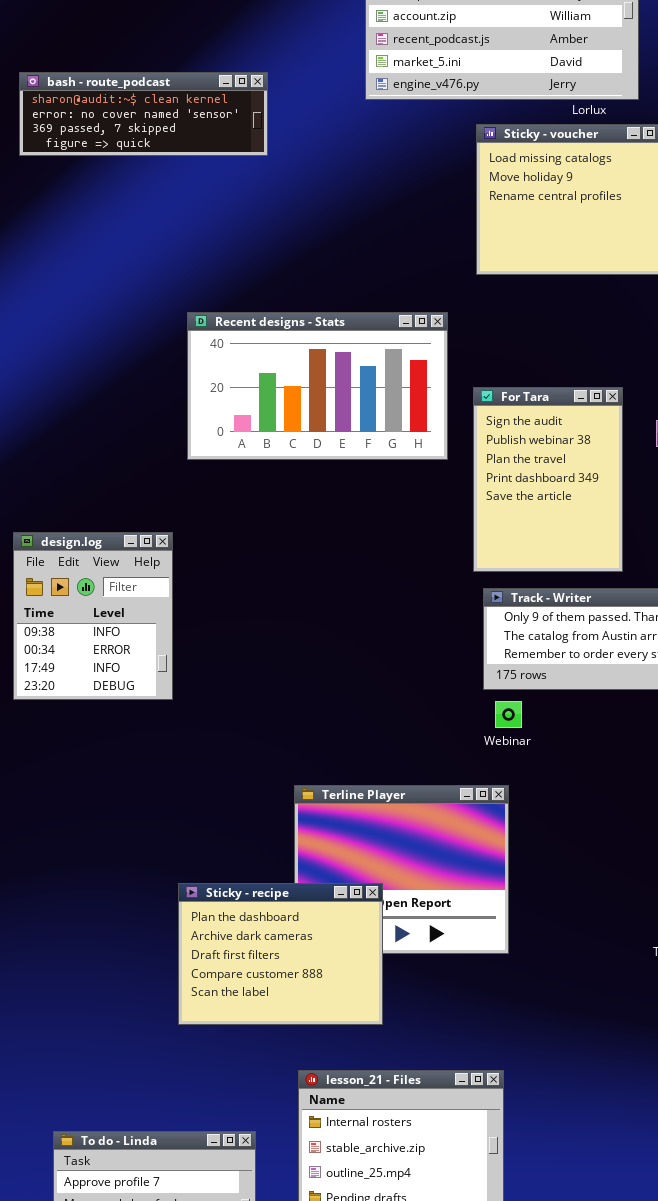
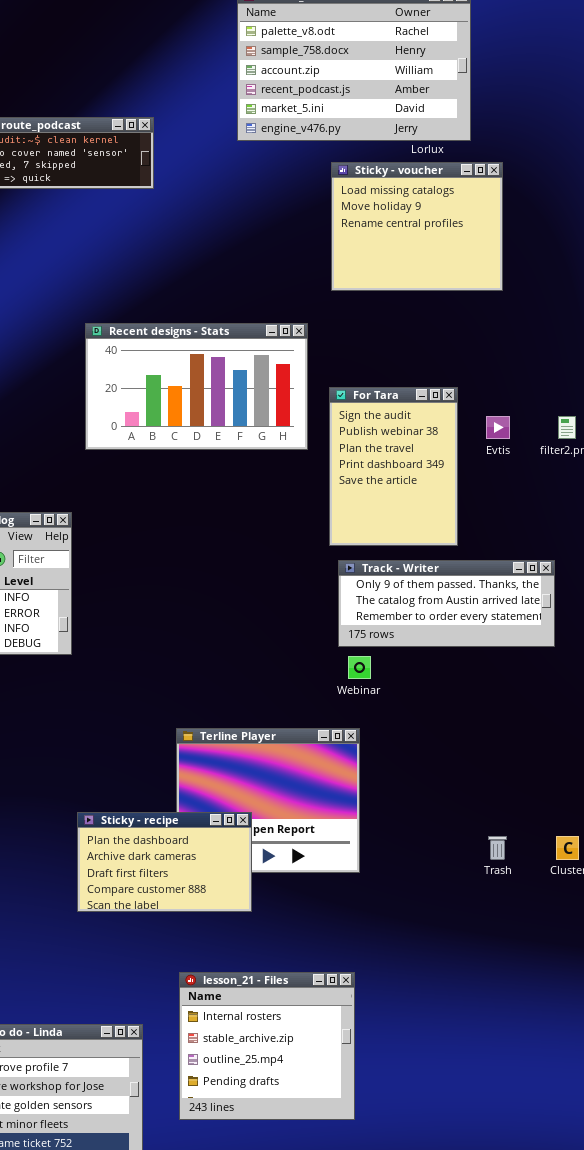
Sticky - recipe: [178,883,383,1025] -> [77,812,252,912], resized

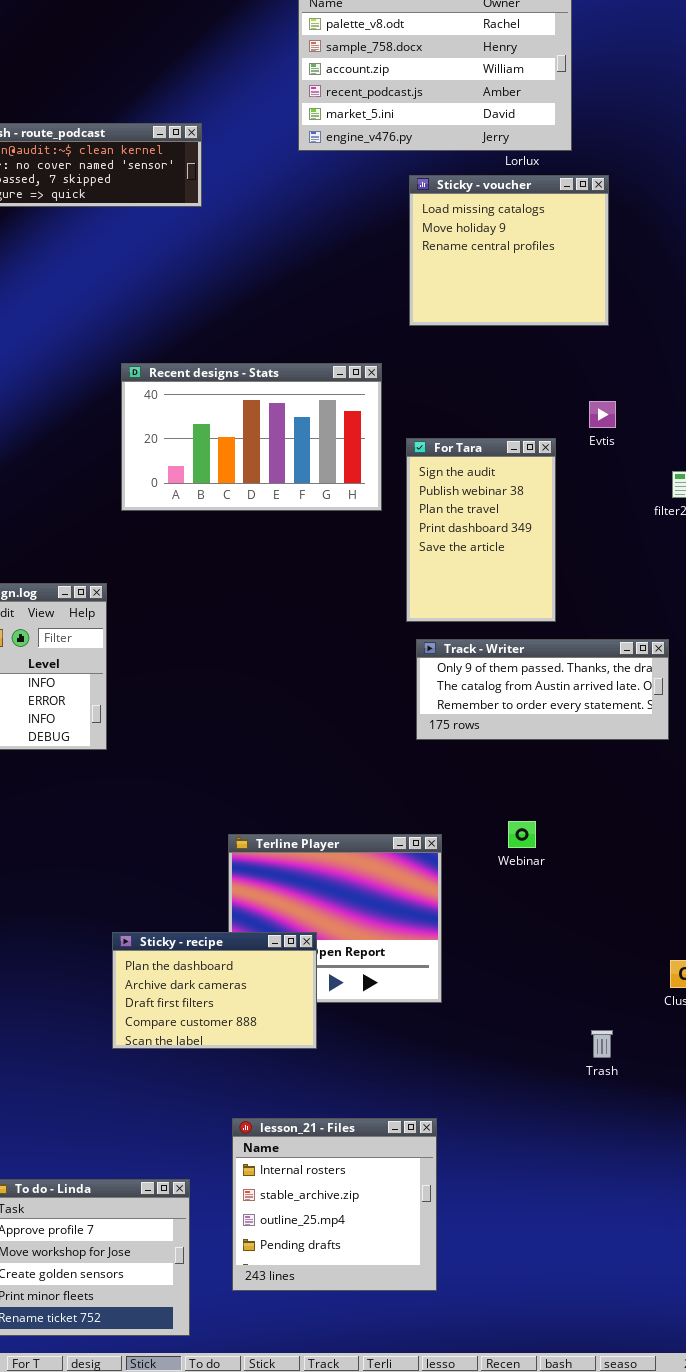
Evtis: [486,416,510,439] -> [589,401,616,428], moved
Webinar: [348,656,371,679] -> [508,821,536,848], moved
Trash: [488,836,507,860] -> [591,1030,613,1058], moved

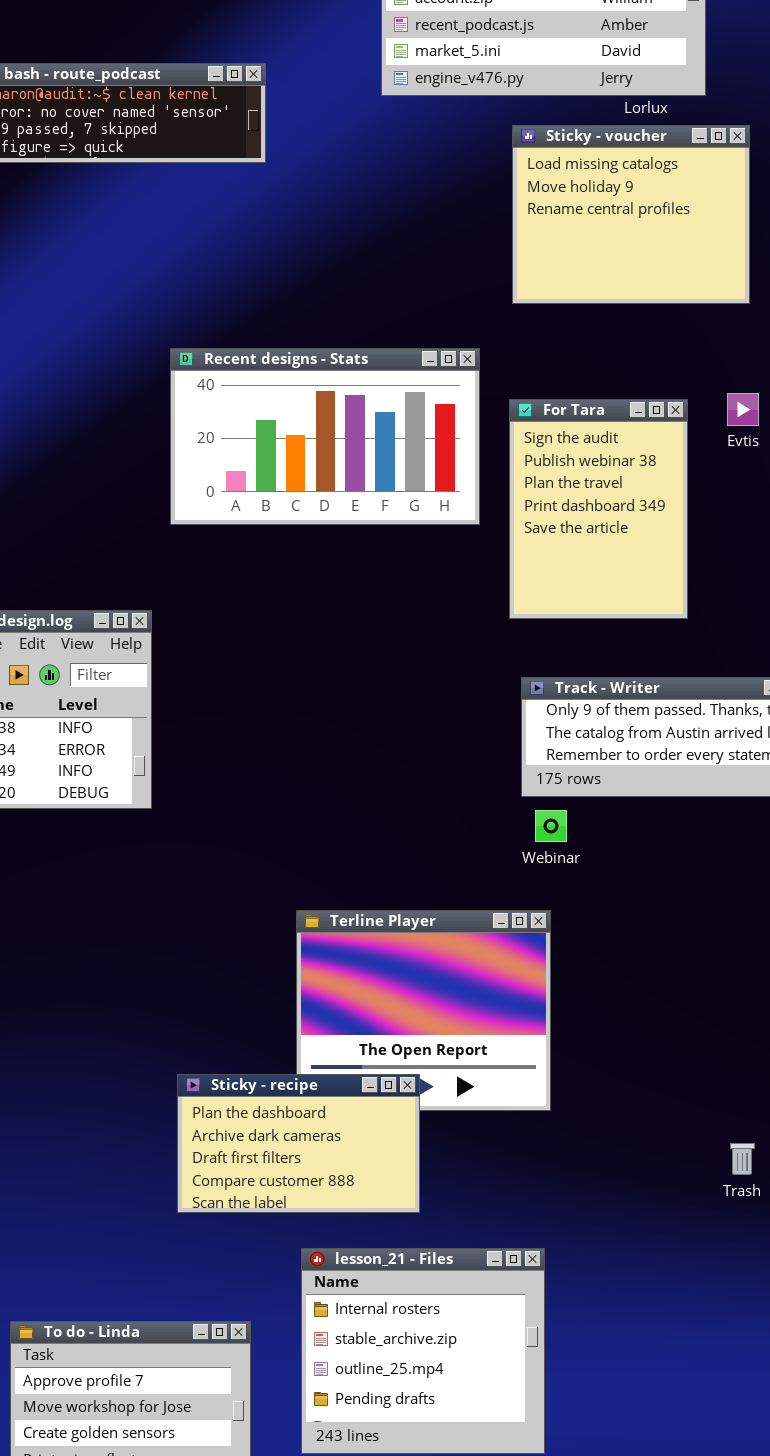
For Tara: [406,438,556,622] -> [509,399,688,619], moved
Webinar: [508,821,536,848] -> [535,810,567,842], moved
Sticky - recipe: [112,932,317,1049] -> [177,1074,420,1213], moved

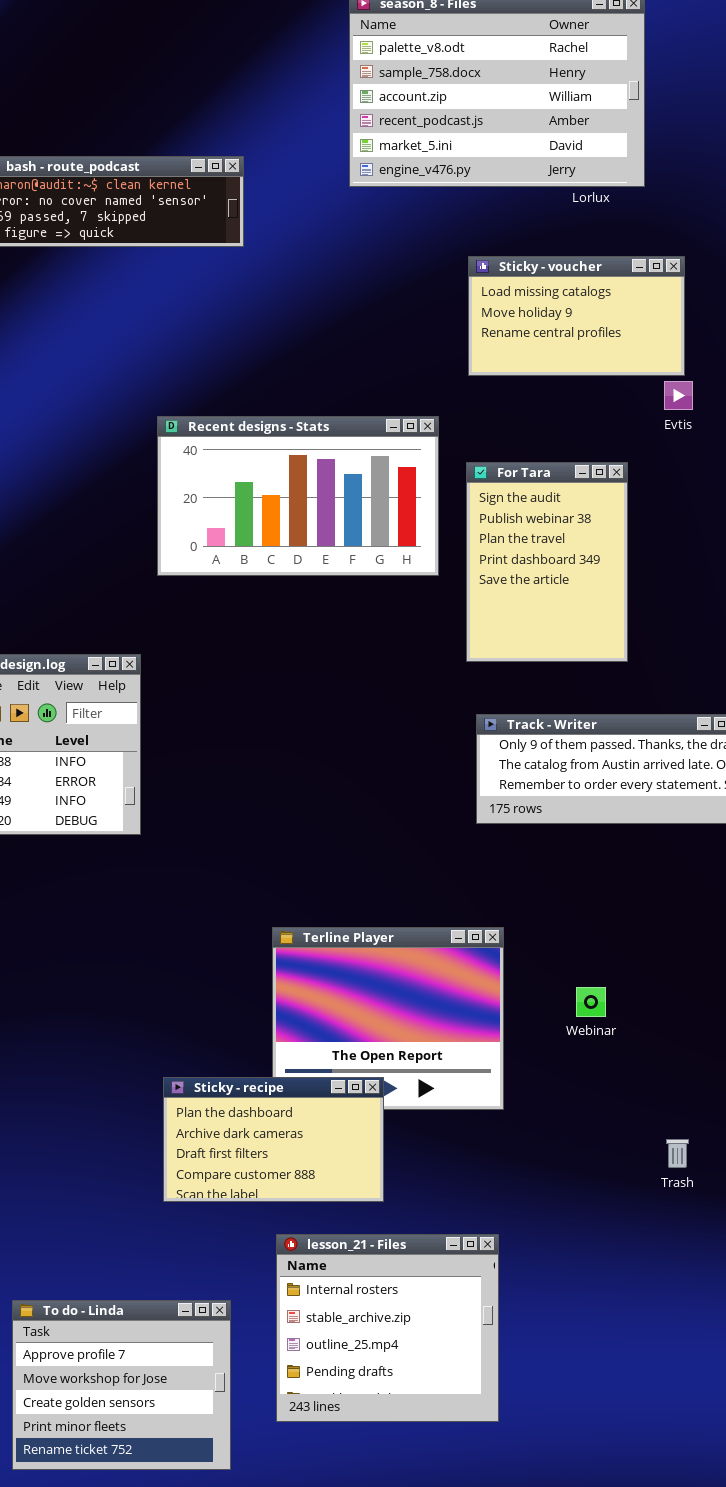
Sticky - voucher: [512,125,750,304] -> [468,256,685,376], resized
Evtis: [727,393,759,426] -> [664,381,693,410], moved
Webinar: [535,810,567,842] -> [576,987,606,1017], moved

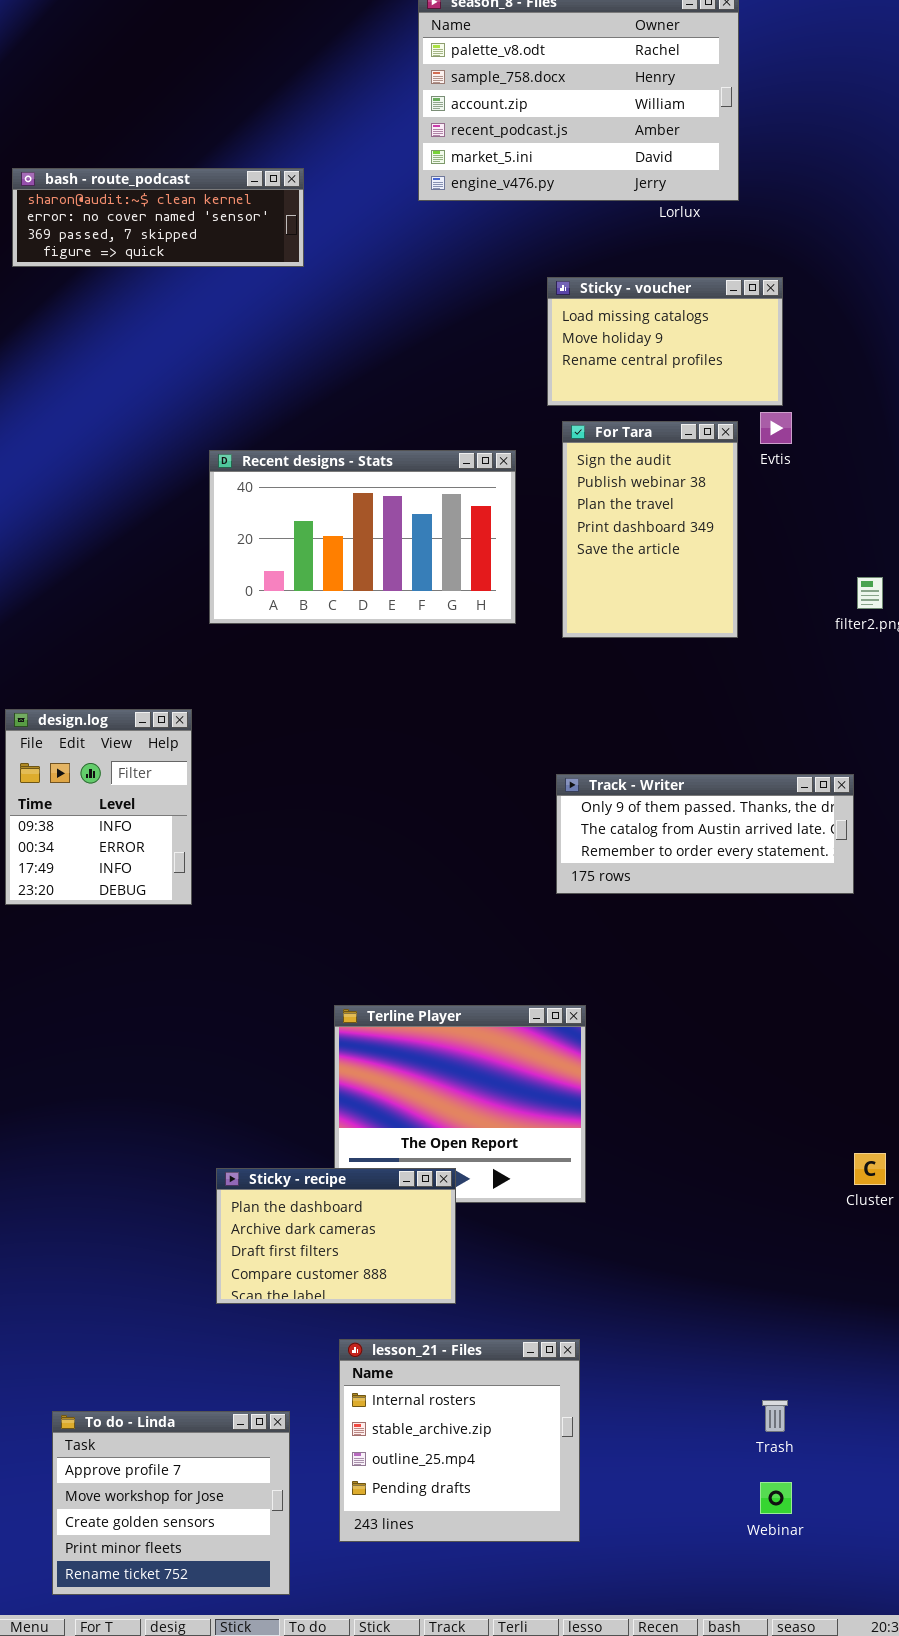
For Tara: [466,462,628,662] -> [562,421,738,638], moved
Webinar: [576,987,606,1017] -> [760,1482,792,1514], moved
Trash: [666,1139,689,1168] -> [762,1400,788,1432], moved

